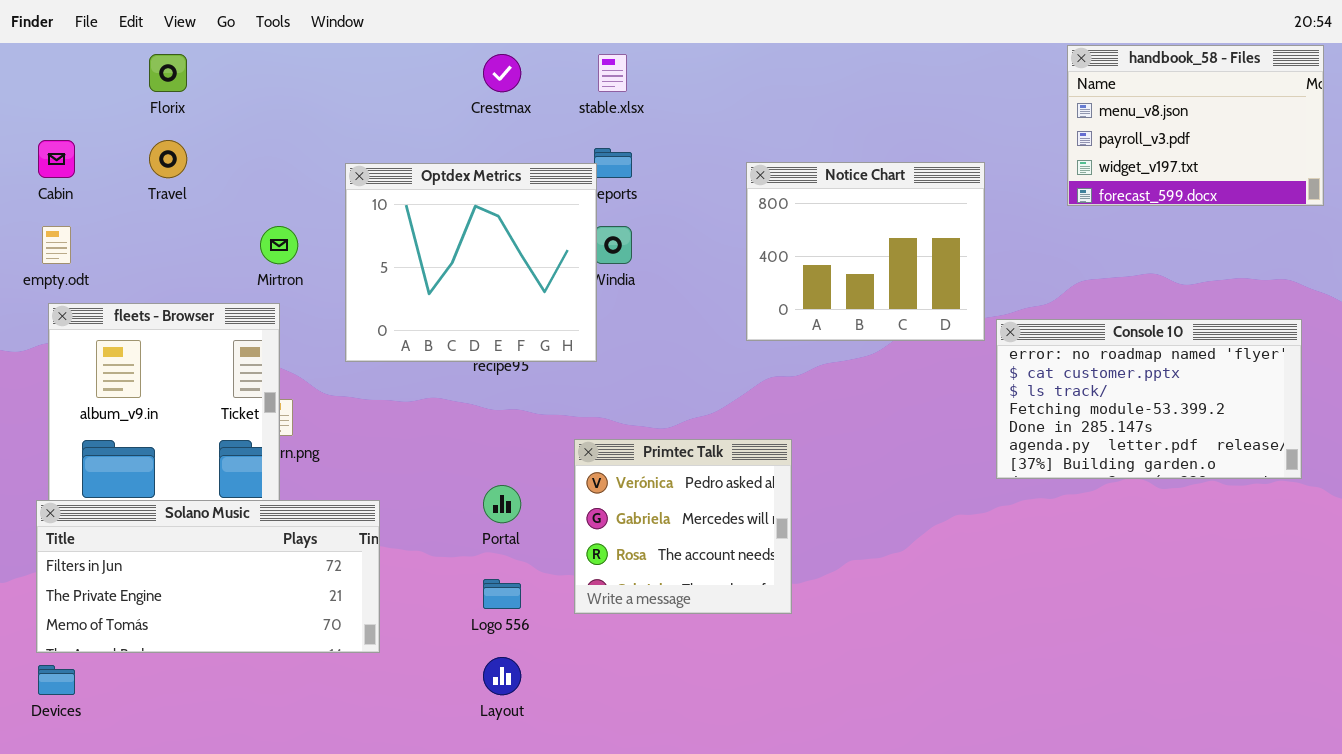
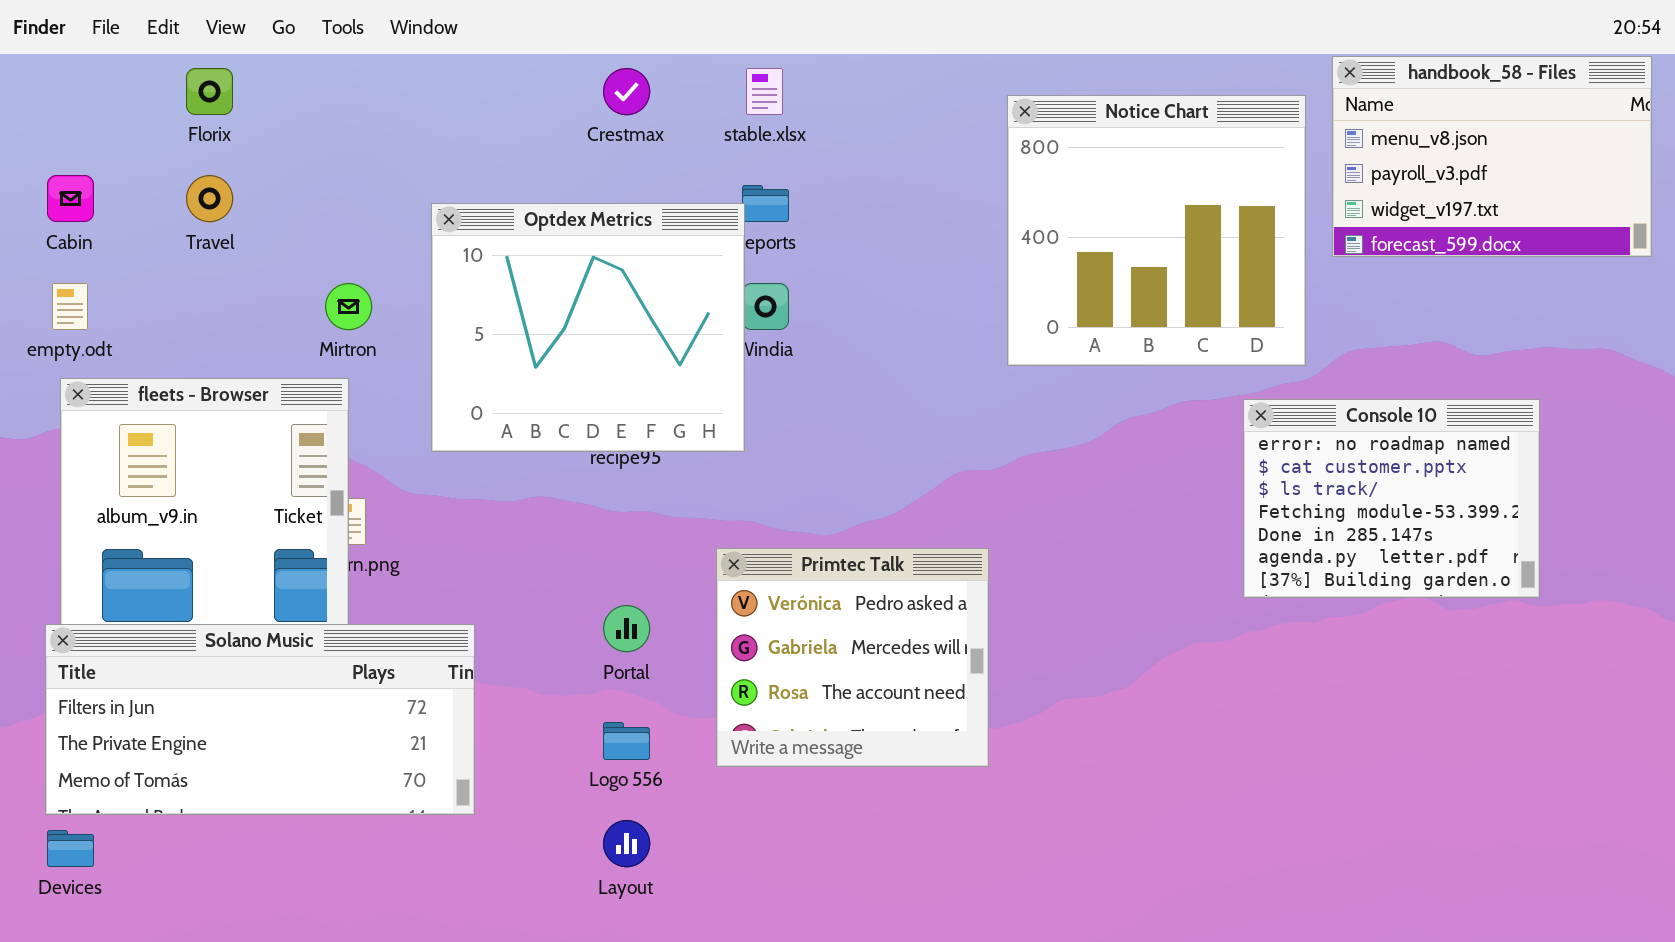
Notice Chart: [746,162,985,341] -> [1007,95,1306,366], moved, resized
Console 10: [996,319,1302,479] -> [1243,399,1540,598], resized

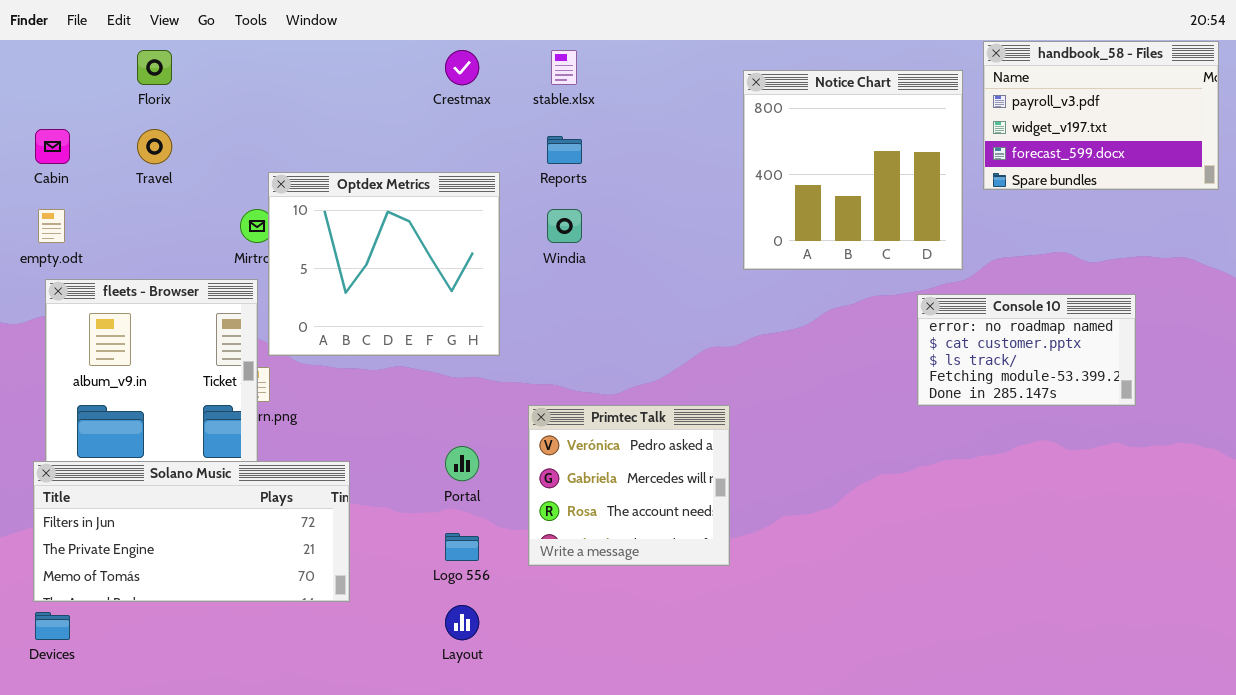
handbook_58 - Files: [1332,56,1652,257] -> [983,41,1219,190], scrolled down 1 row
Optdex Metrics: [431,203,745,452] -> [268,172,500,356], moved
Console 10: [1243,399,1540,598] -> [917,294,1136,406], resized

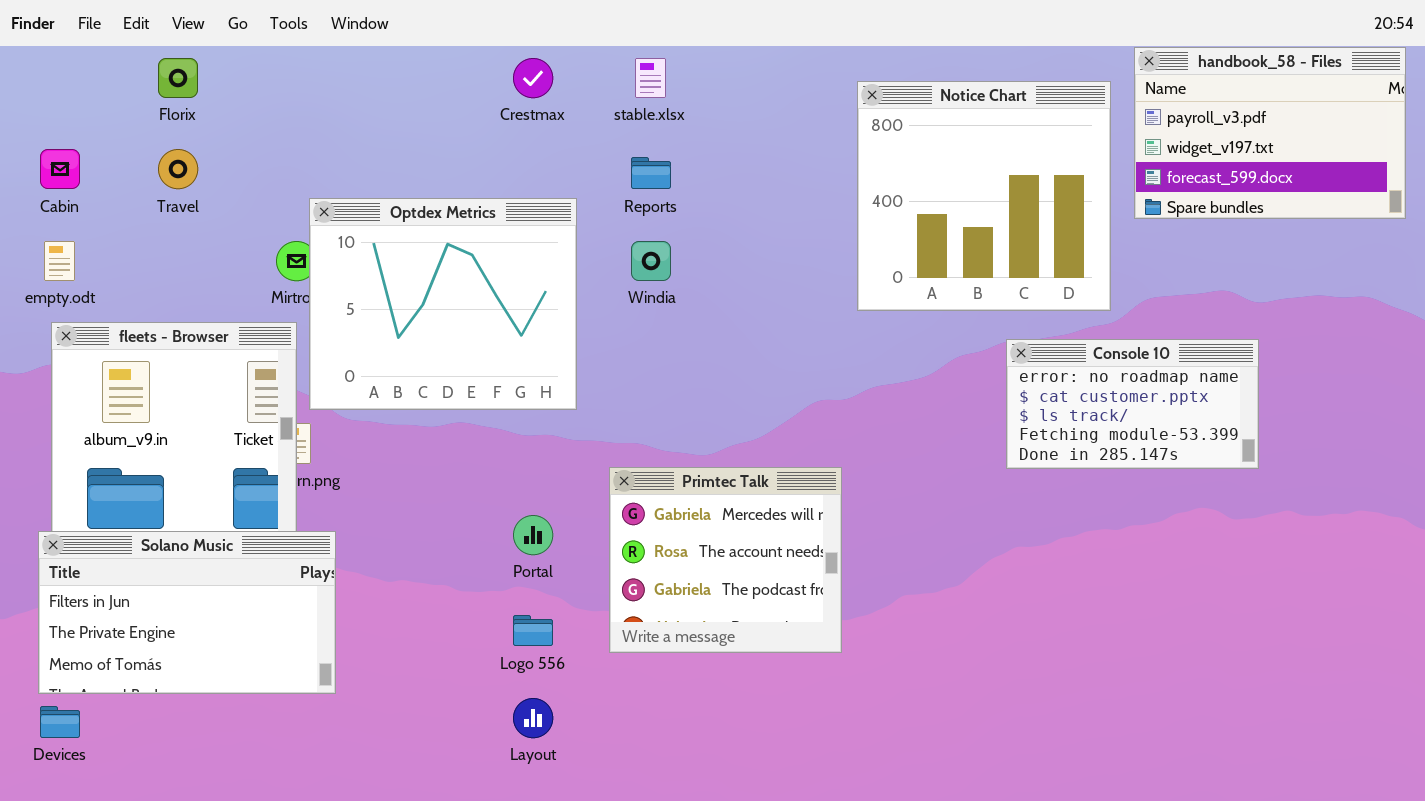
Console 10: [917,294,1136,406] -> [1006,339,1259,469], moved
Primtec Talk: [528,405,730,566] -> [609,467,842,653], scrolled down 1 row
Solano Music: [33,461,350,602] -> [38,531,336,694], resized

